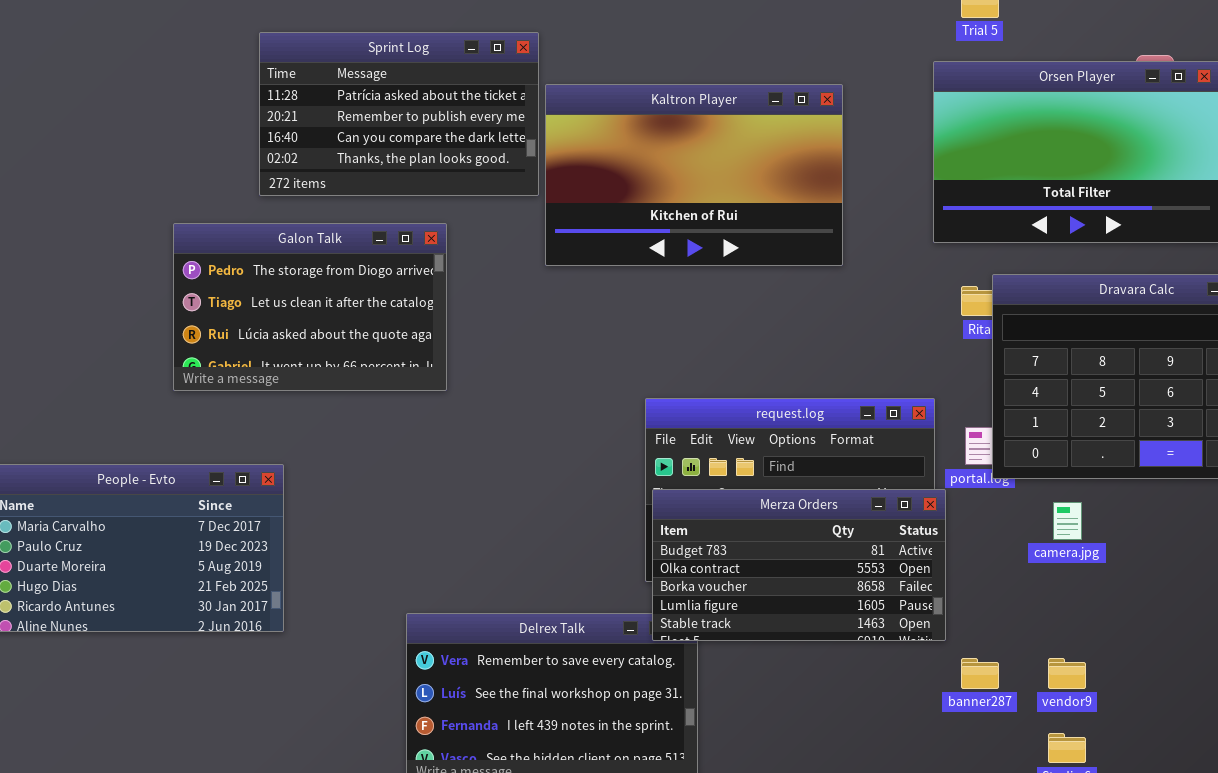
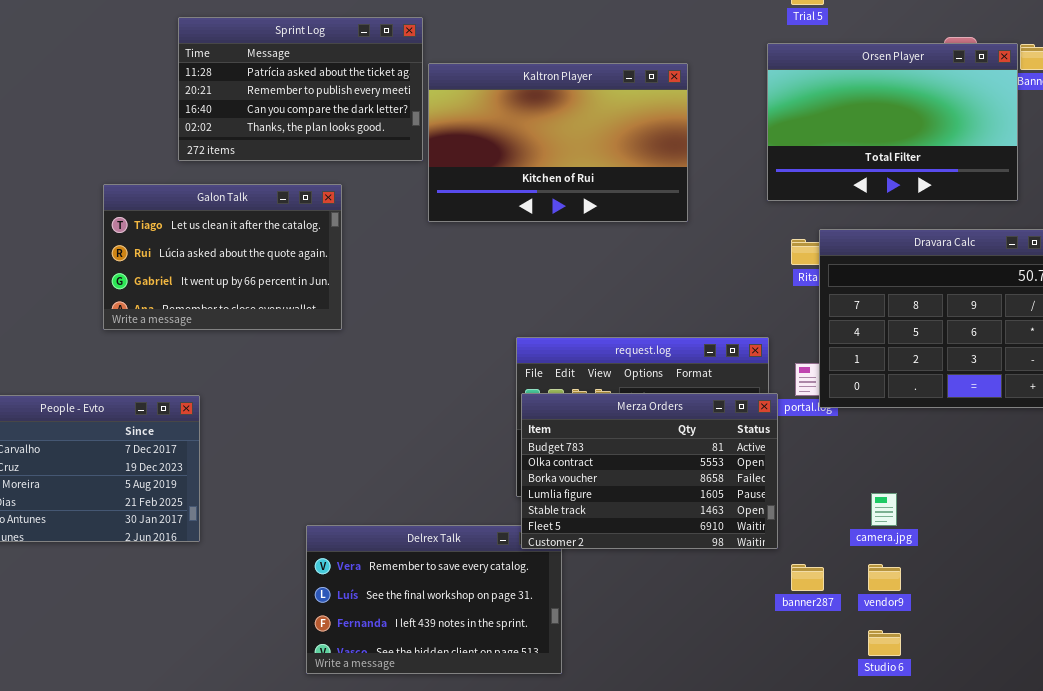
Galon Talk: [173,223,447,391] -> [103,184,342,330], scrolled down 1 row
Merza Orders: [652,489,946,641] -> [521,393,778,549], resized
camera.jpg: [1053,502,1082,540] -> [871,493,897,526], moved

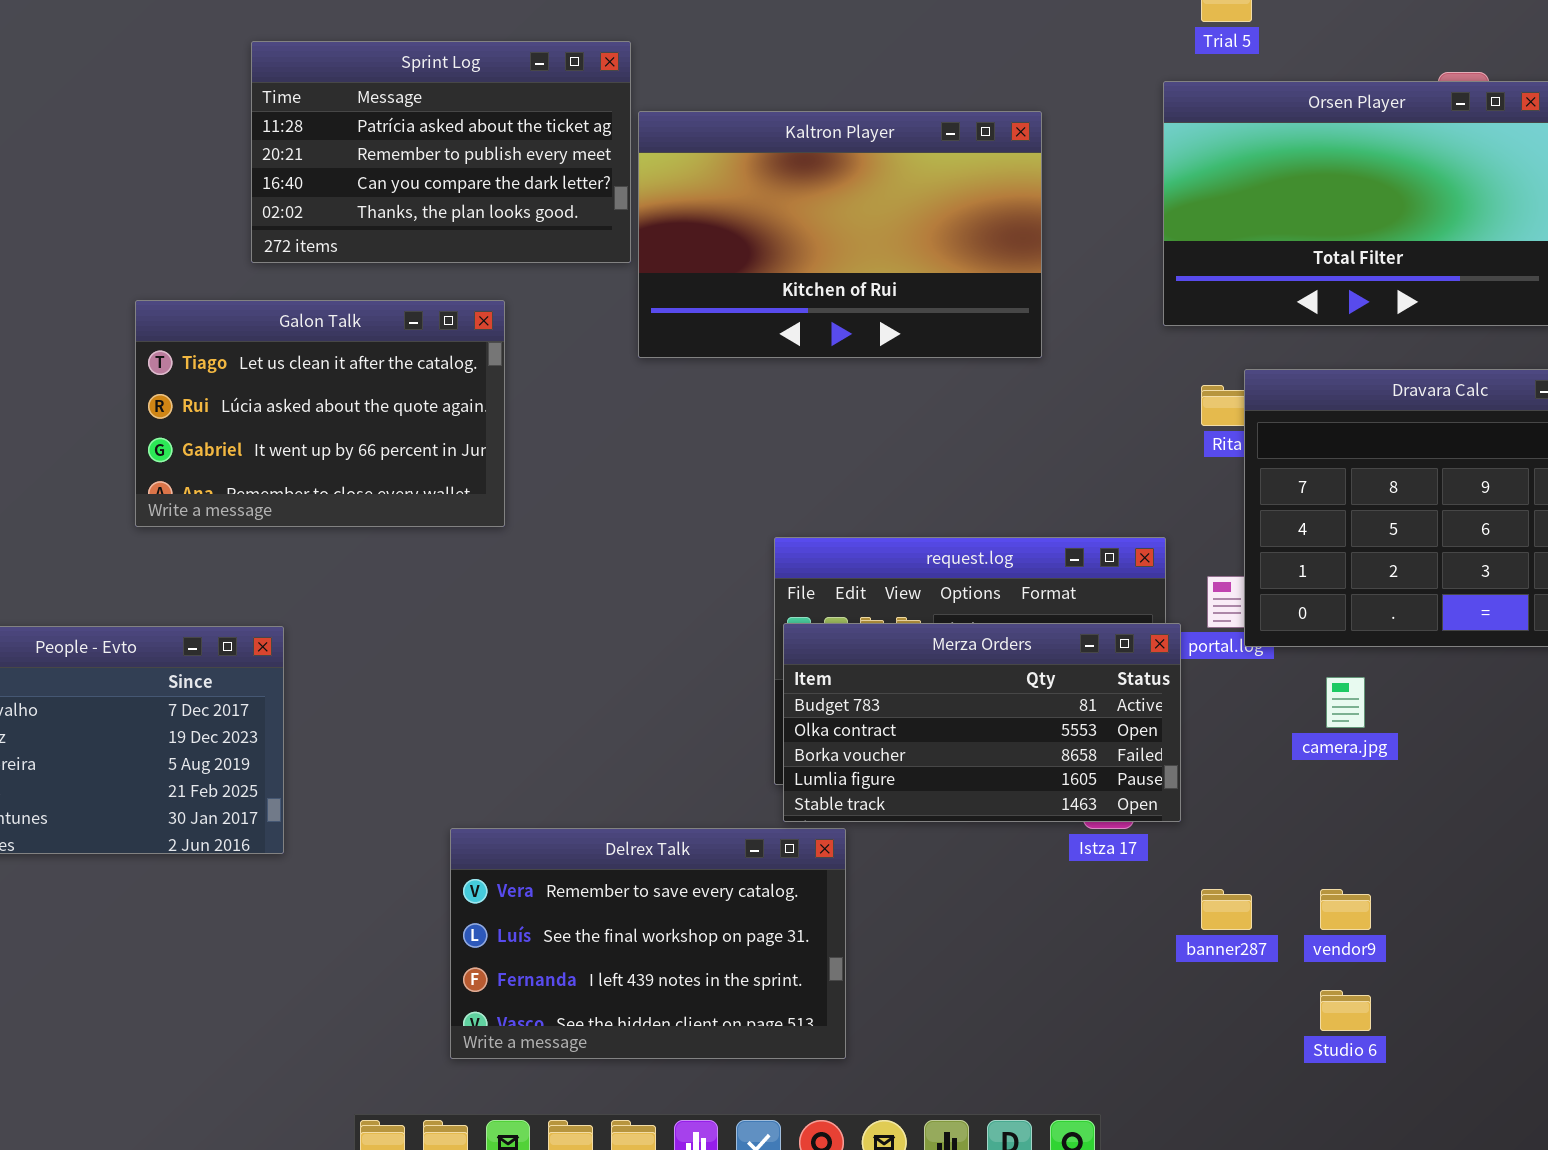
Merza Orders: [521,393,778,549] -> [783,623,1181,822], resized
camera.jpg: [871,493,897,526] -> [1326,677,1365,728], moved

